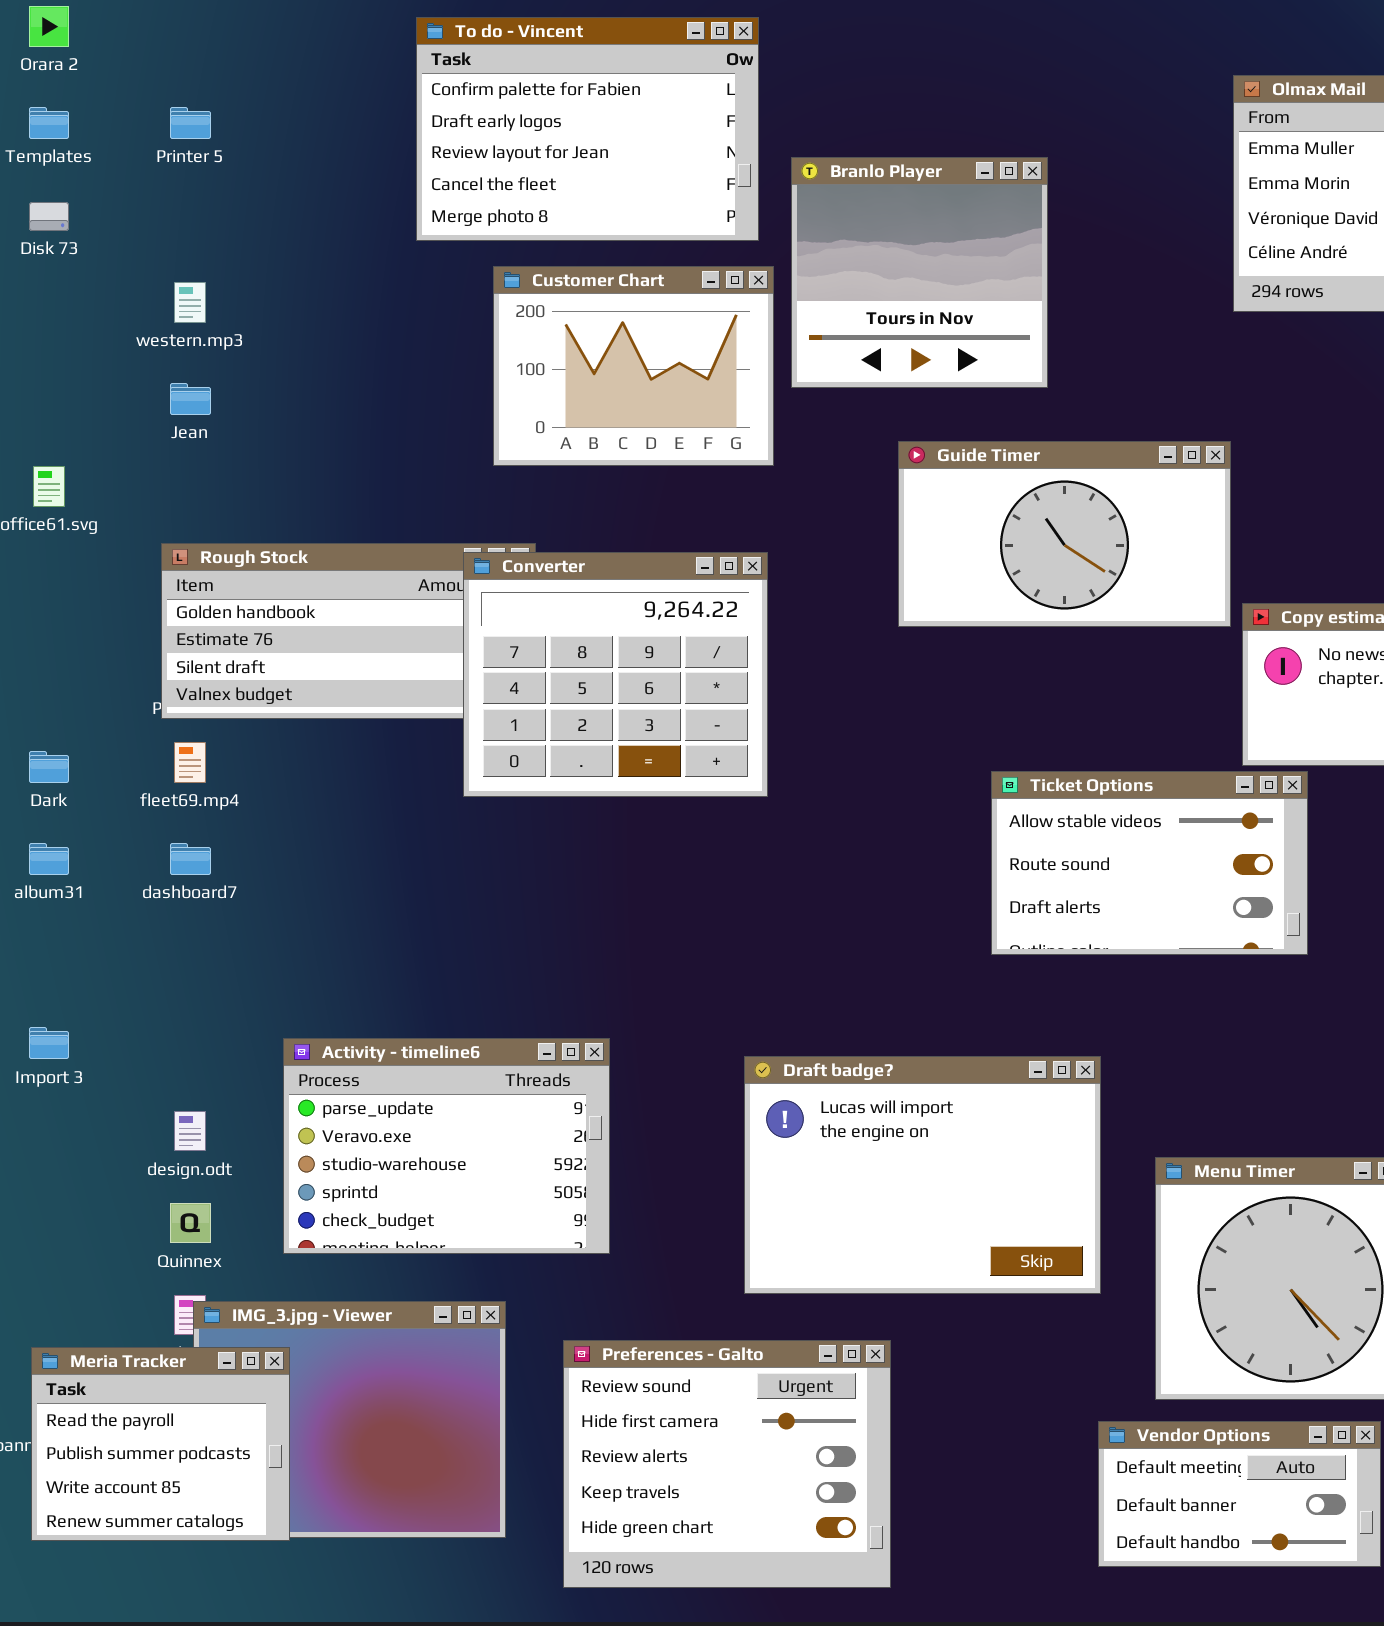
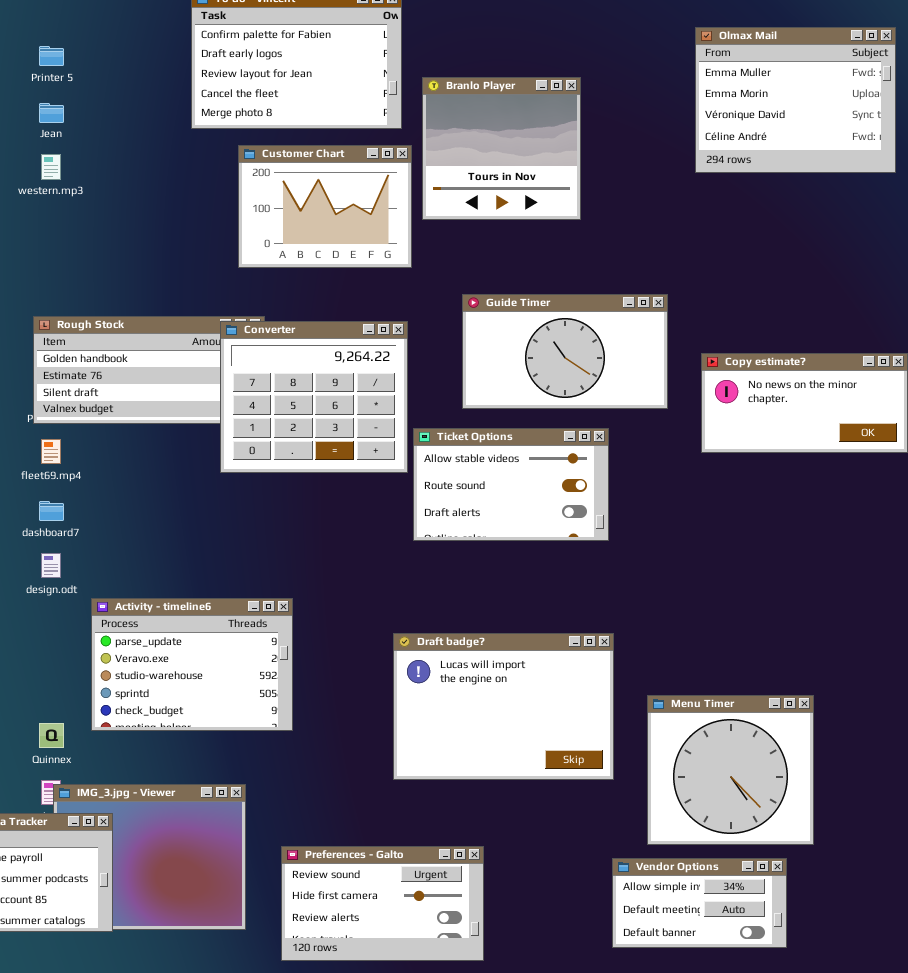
Jean: [170,383,211,415] -> [39,103,64,123], moved
Guide Timer: [898,441,1231,627] -> [462,294,668,409], moved
Ticket Options: [991,771,1308,955] -> [413,428,609,541], moved
Activity - timeline6: [283,1038,610,1254] -> [91,598,293,731], moved
design.odt: [174,1111,206,1151] -> [41,553,61,578], moved
Preferences - Galto: [563,1340,891,1588] -> [281,846,484,961], resized
Vendor Options: [1098,1421,1381,1567] -> [612,858,787,948], scrolled up 1 row

